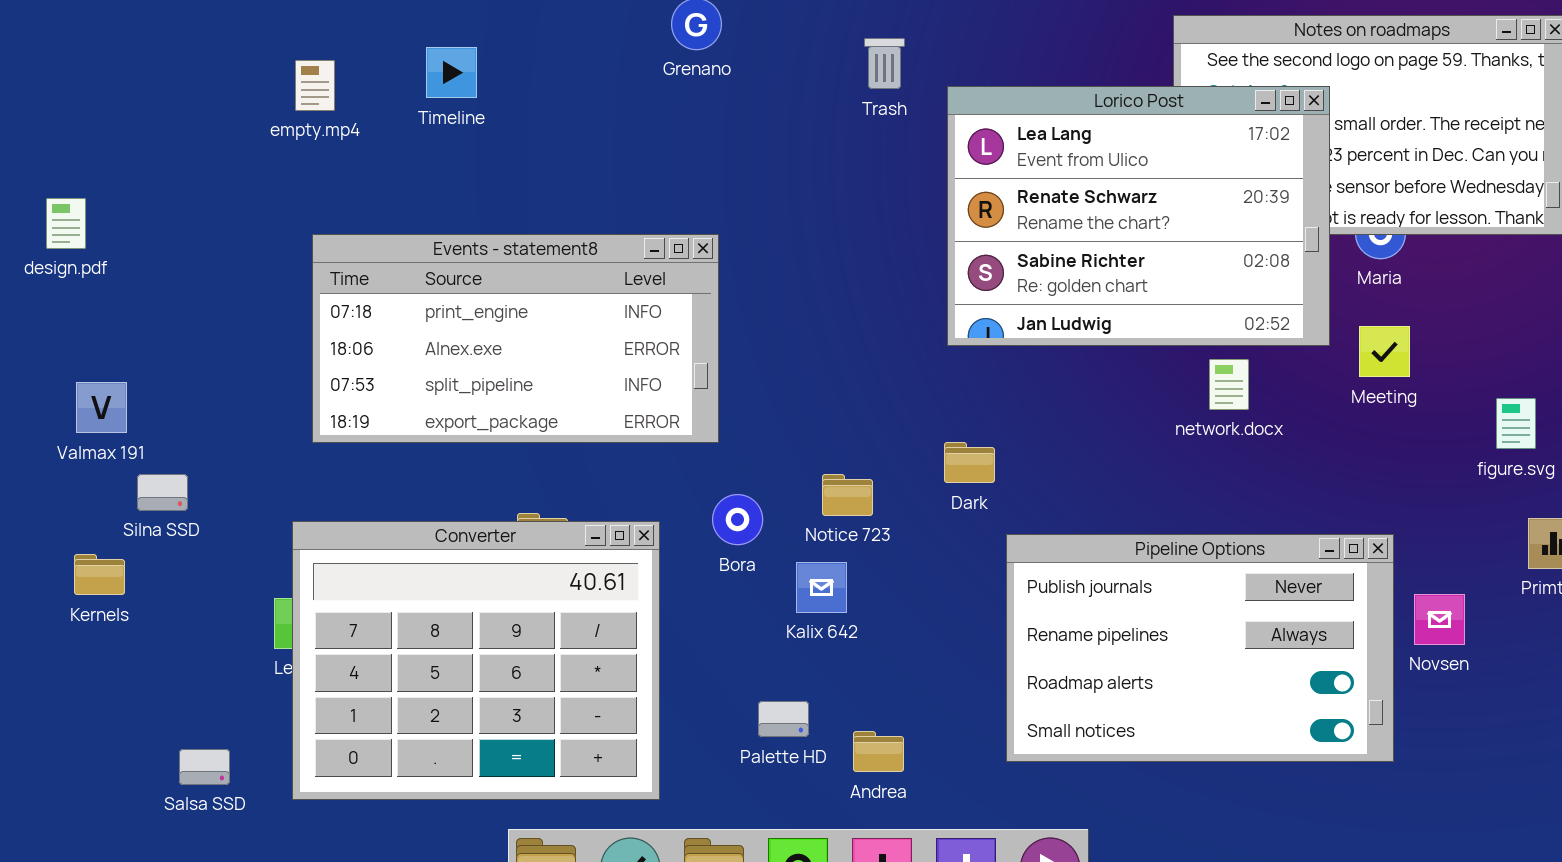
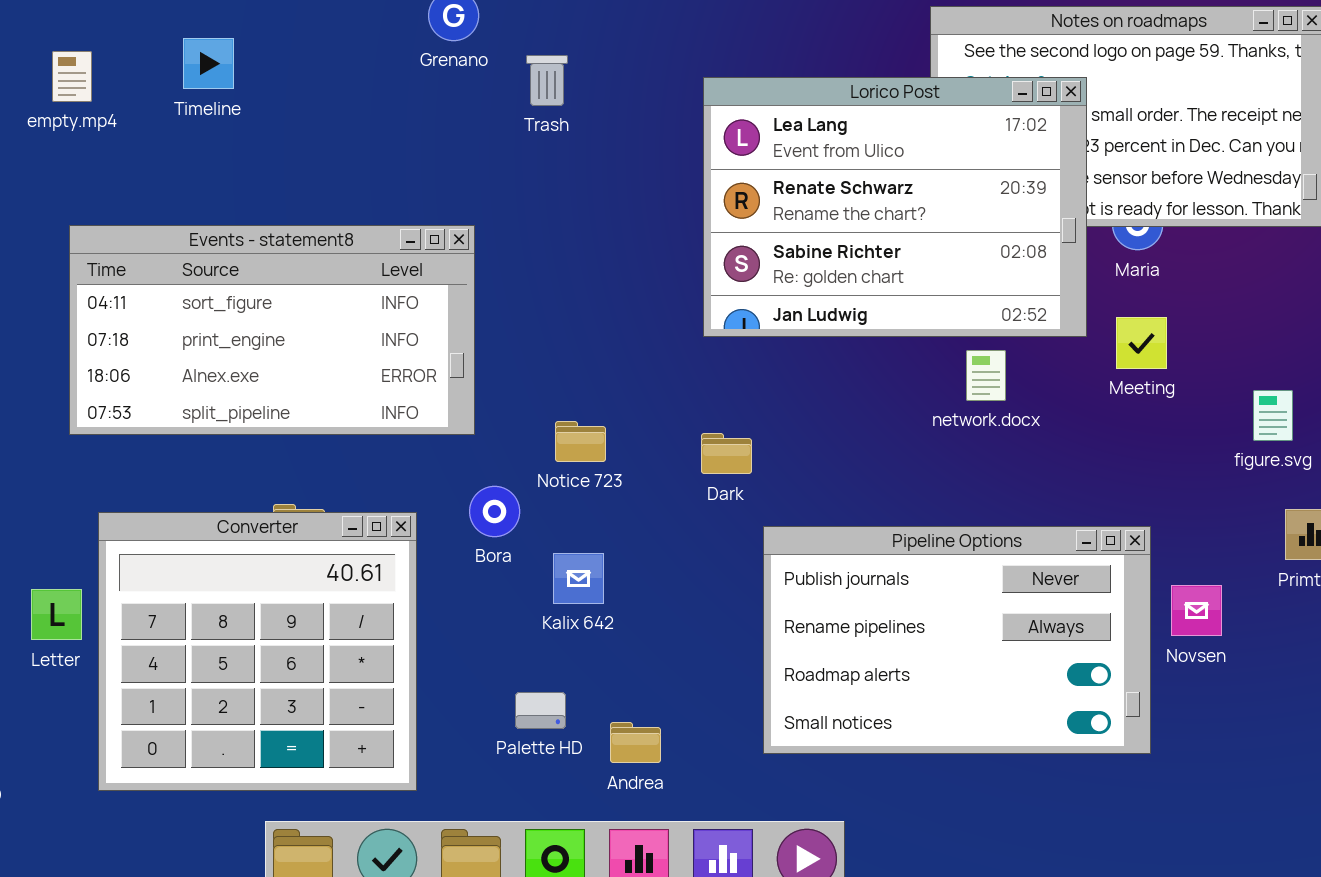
Trash: [864,38,905,89] -> [526,55,568,106], moved
Events - statement8: [312,234,719,443] -> [69,225,475,435], scrolled up 1 row
Notice 723: [822,474,873,516] -> [555,421,606,462], moved
Converter: [292,521,660,800] -> [98,512,417,791], resized

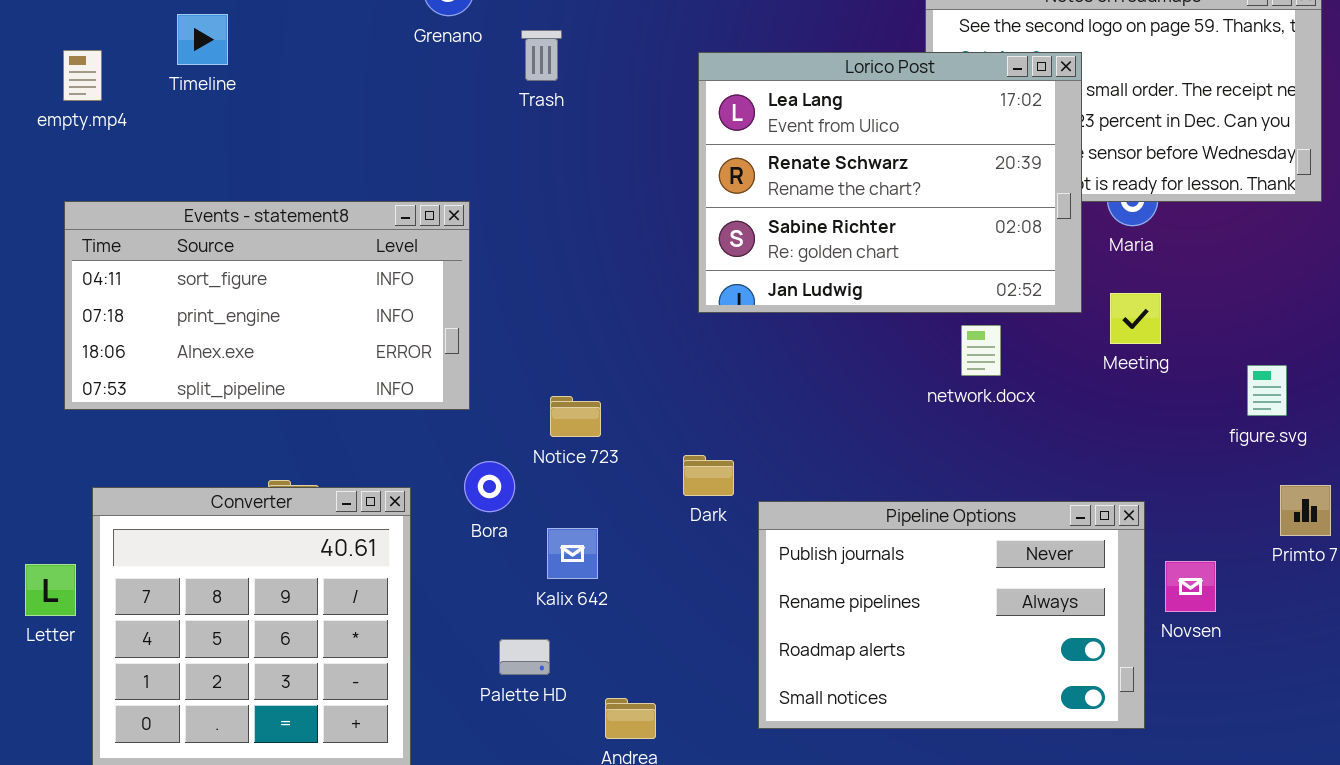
empty.mp4: [52,51,92,102] -> [63,50,102,101], moved
Dark: [701,433,752,474] -> [683,455,734,496], moved
Palette HD: [515,692,566,729] -> [499,639,550,675], moved

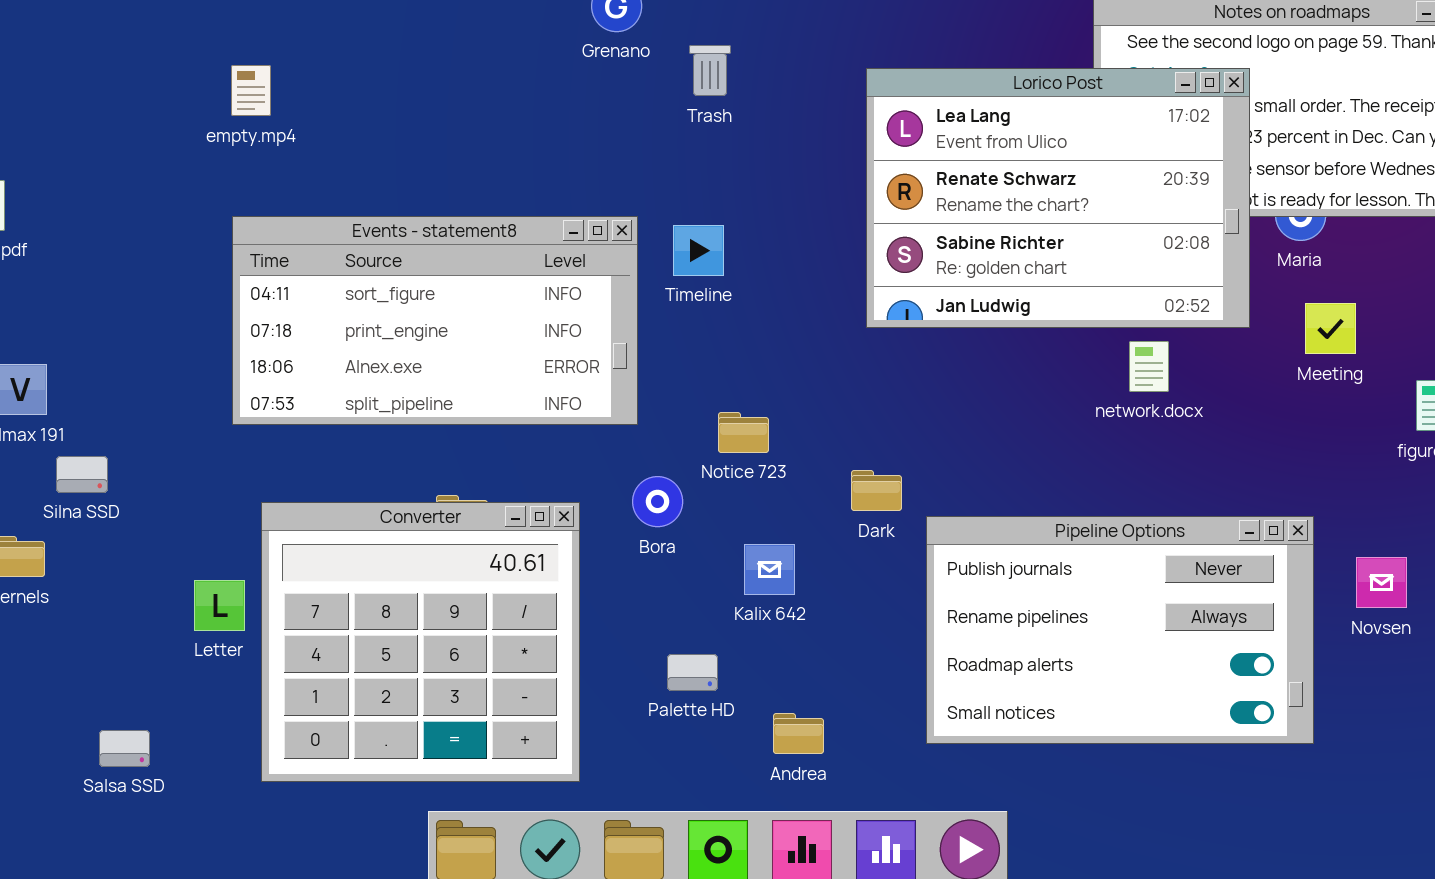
Timeline: [177,14,228,65] -> [673,225,724,276], moved
Meeting: [1110,293,1161,344] -> [1305,303,1356,354], moved
Kalix 642: [547,528,598,579] -> [744,544,795,595], moved
Novsen: [1165,561,1216,612] -> [1356,557,1407,608], moved

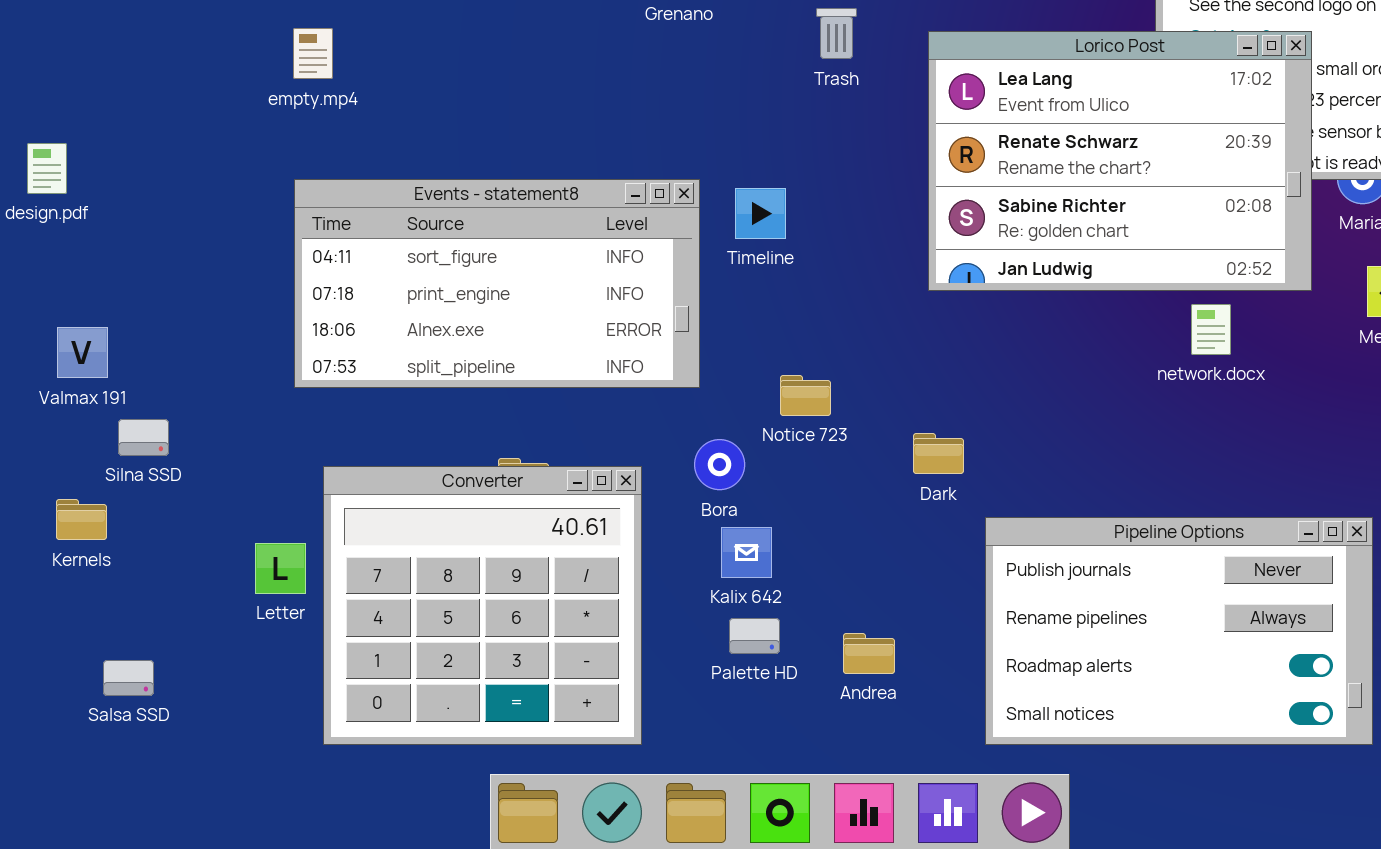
Trash: [689,45,731,96] -> [816,8,857,59], moved
Pipeline Options: [926,516,1314,744] -> [985,517,1373,745], moved
Kalix 642: [744,544,795,595] -> [721,527,772,578], moved
Andrea: [773,713,824,754] -> [843,633,895,674], moved
Salsa SSD: [99,730,150,767] -> [103,660,154,696], moved

